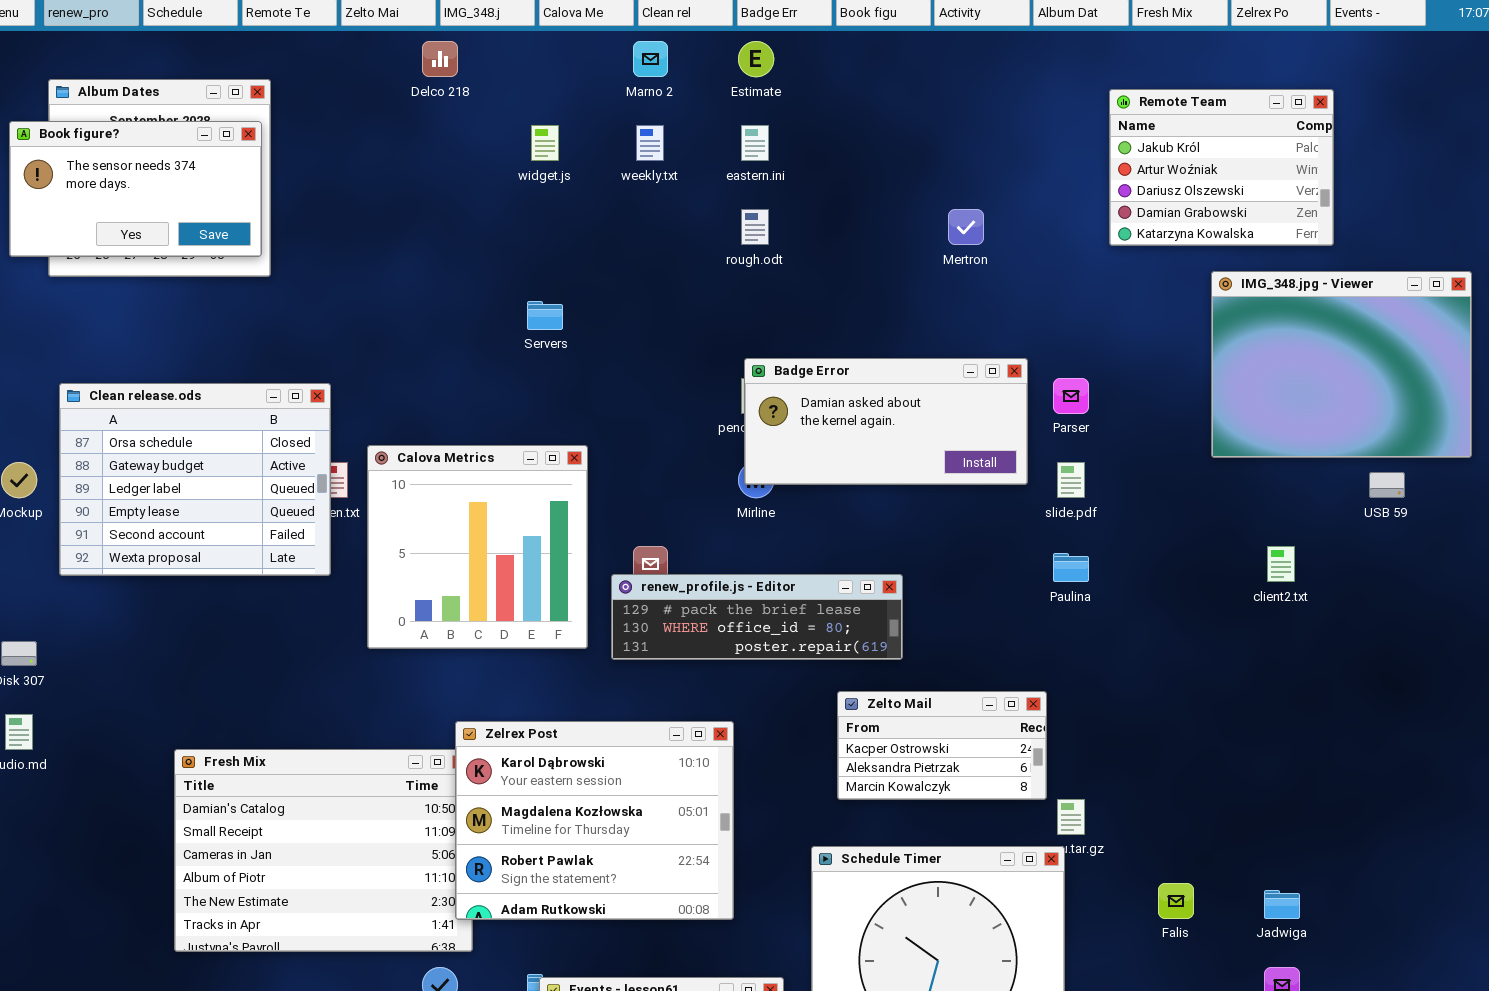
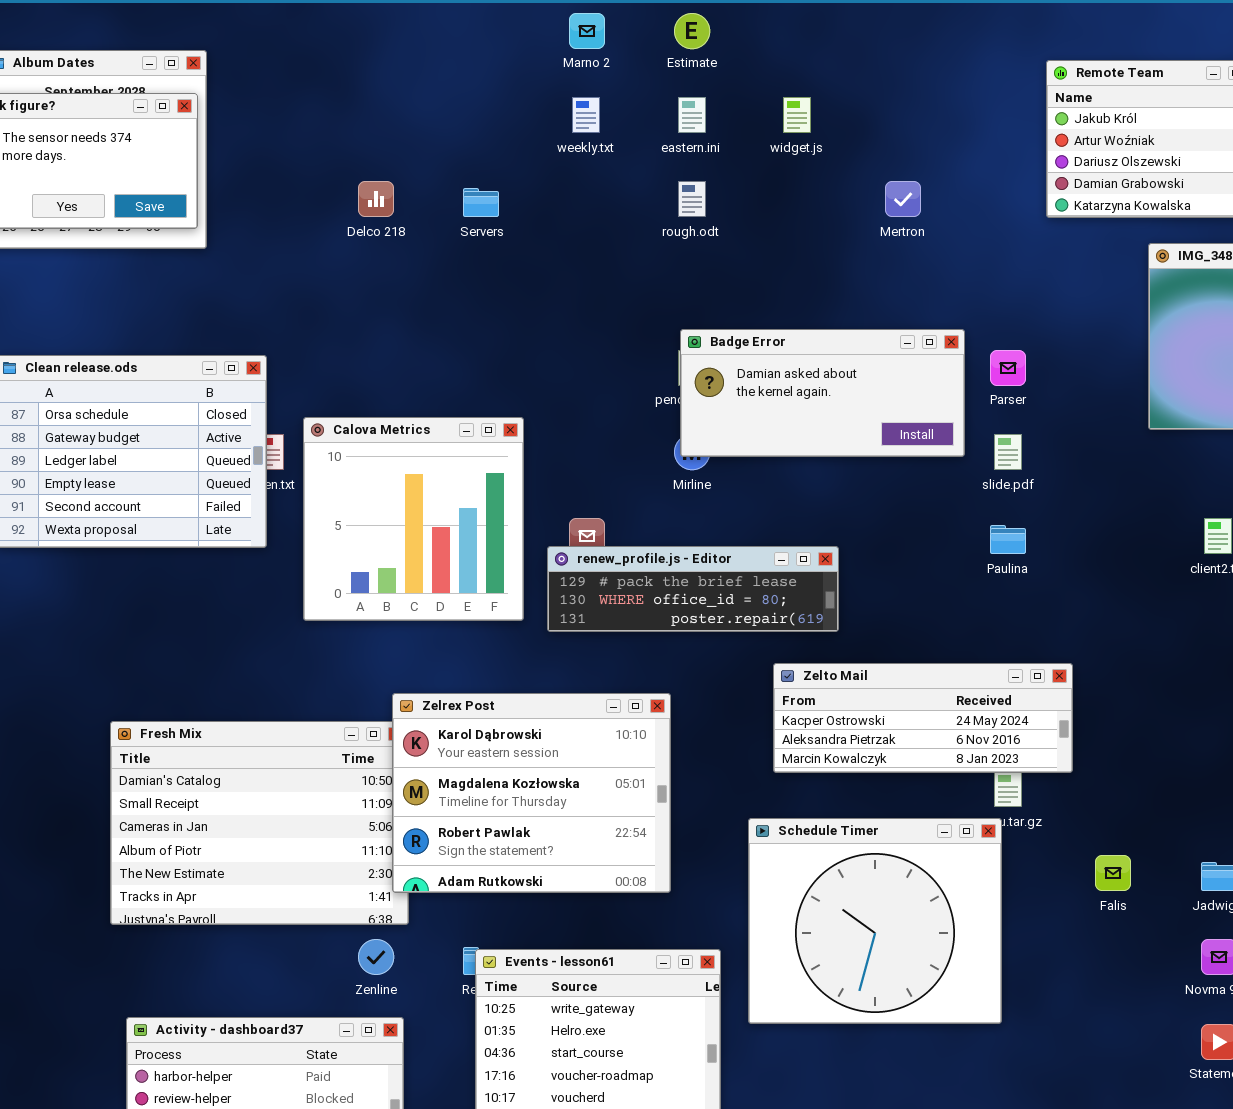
Delco 218: [422,41,458,77] -> [358,181,394,217], moved
widget.js: [531,125,559,161] -> [783,97,811,133], moved
Servers: [527,301,563,330] -> [463,188,499,217], moved
Zelto Mail: [837,691,1047,800] -> [773,663,1073,773], resized

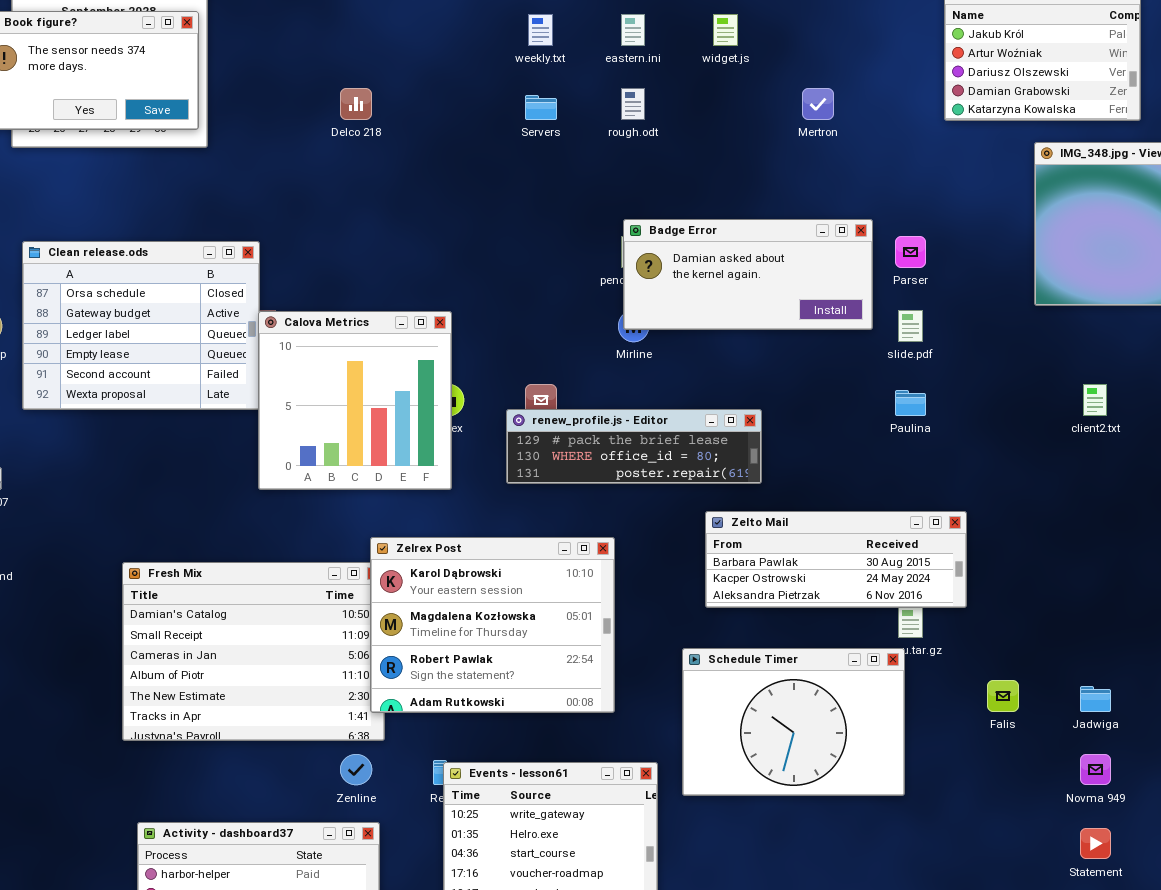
Servers: [463,188,499,217] -> [525,95,557,120], moved
Calova Metrics: [303,417,524,621] -> [258,311,452,490], moved
Zelto Mail: [773,663,1073,773] -> [705,511,967,608], scrolled up 1 row
Schedule Timer: [748,818,1002,1024] -> [682,648,905,796], resized

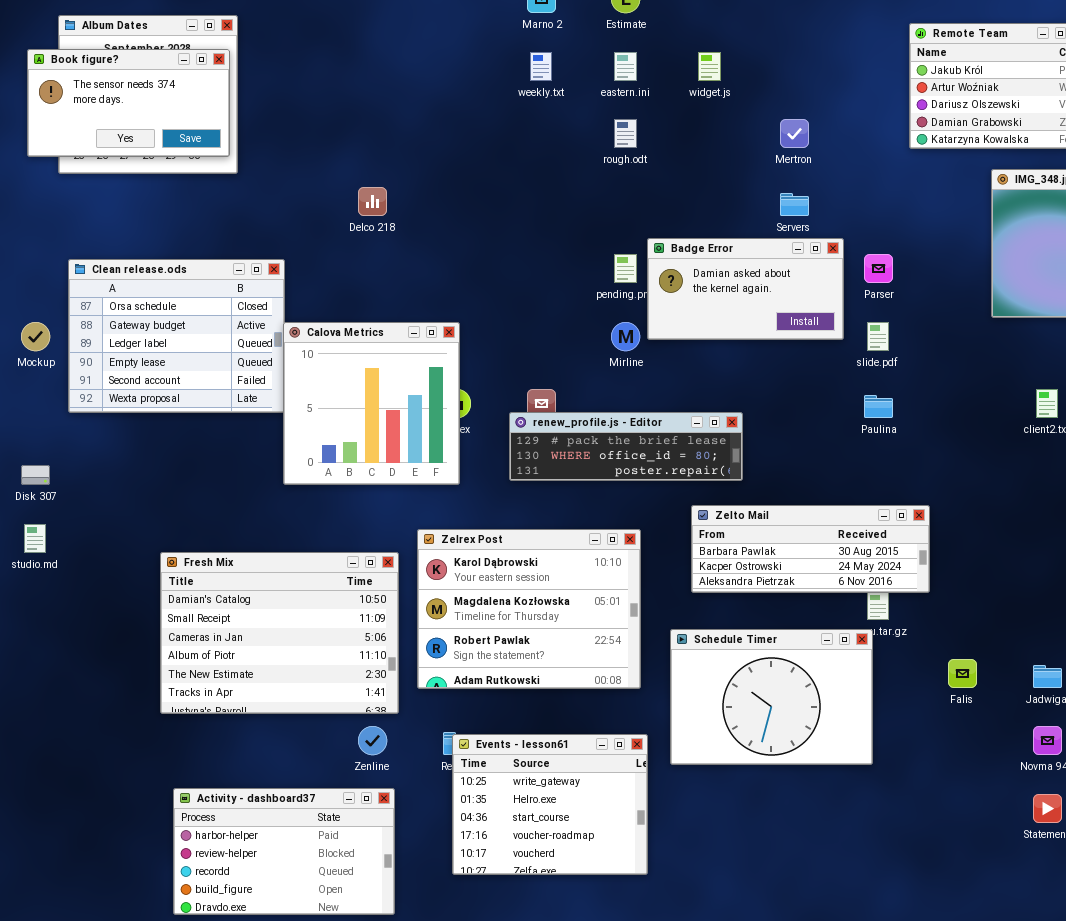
Delco 218: [340,88,372,120] -> [358,187,387,216], moved
Servers: [525,95,557,120] -> [780,193,809,216], moved
Badge Error: [623,219,873,330] -> [647,238,844,340], resized
Zelrex Post: [370,537,615,713] -> [417,529,641,689], moved

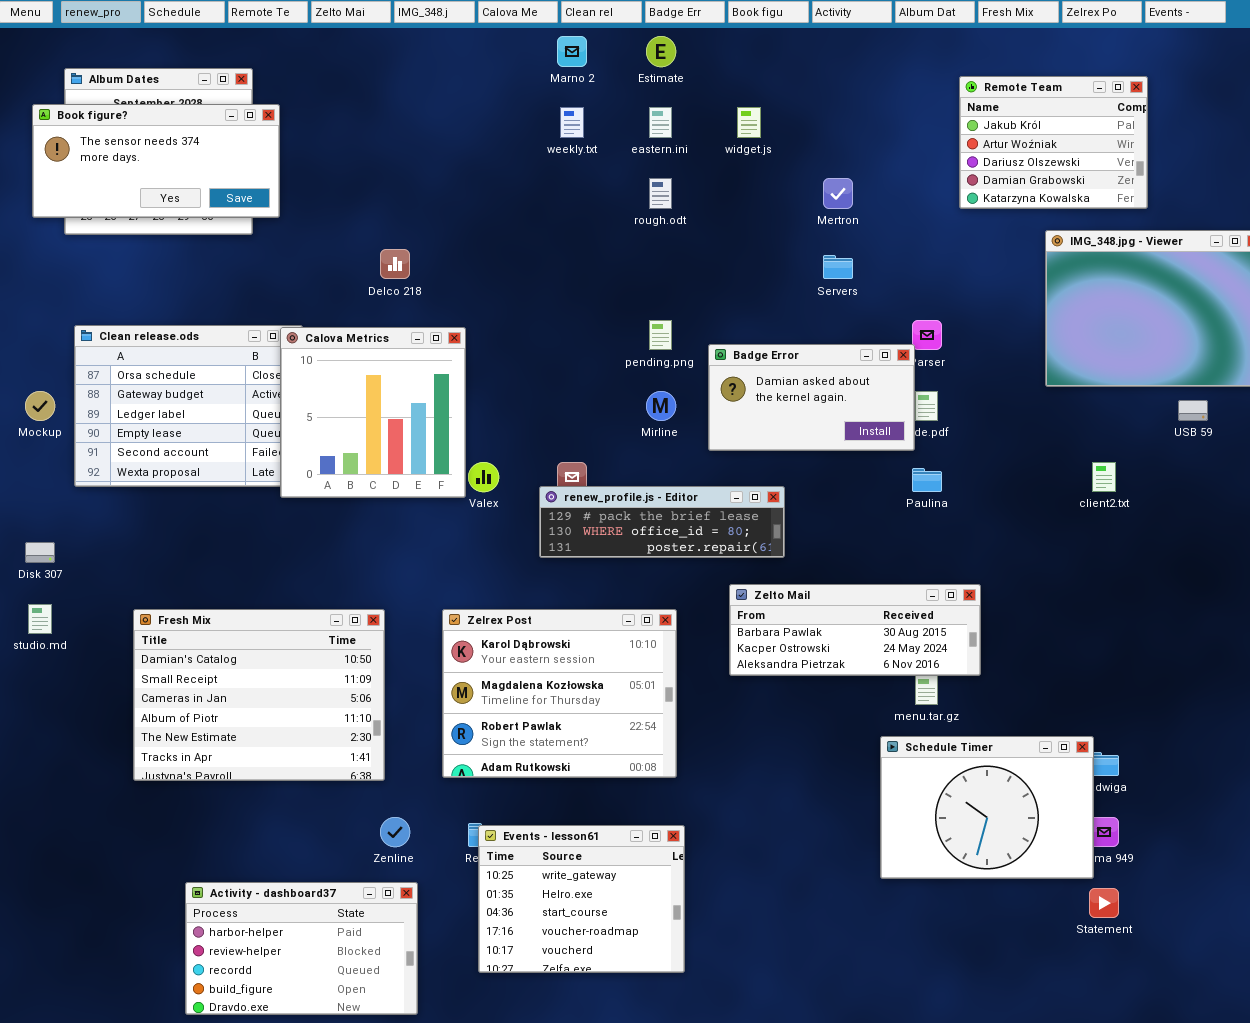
Book figure?: [27,49,230,157] -> [32,104,280,218], resized
Badge Error: [647,238,844,340] -> [708,344,915,451], moved
Calova Metrics: [283,322,460,485] -> [280,327,466,498], moved
Fresh Mix: [160,552,399,714] -> [133,609,385,781], moved
Schedule Timer: [670,629,873,765] -> [880,736,1094,879], moved

